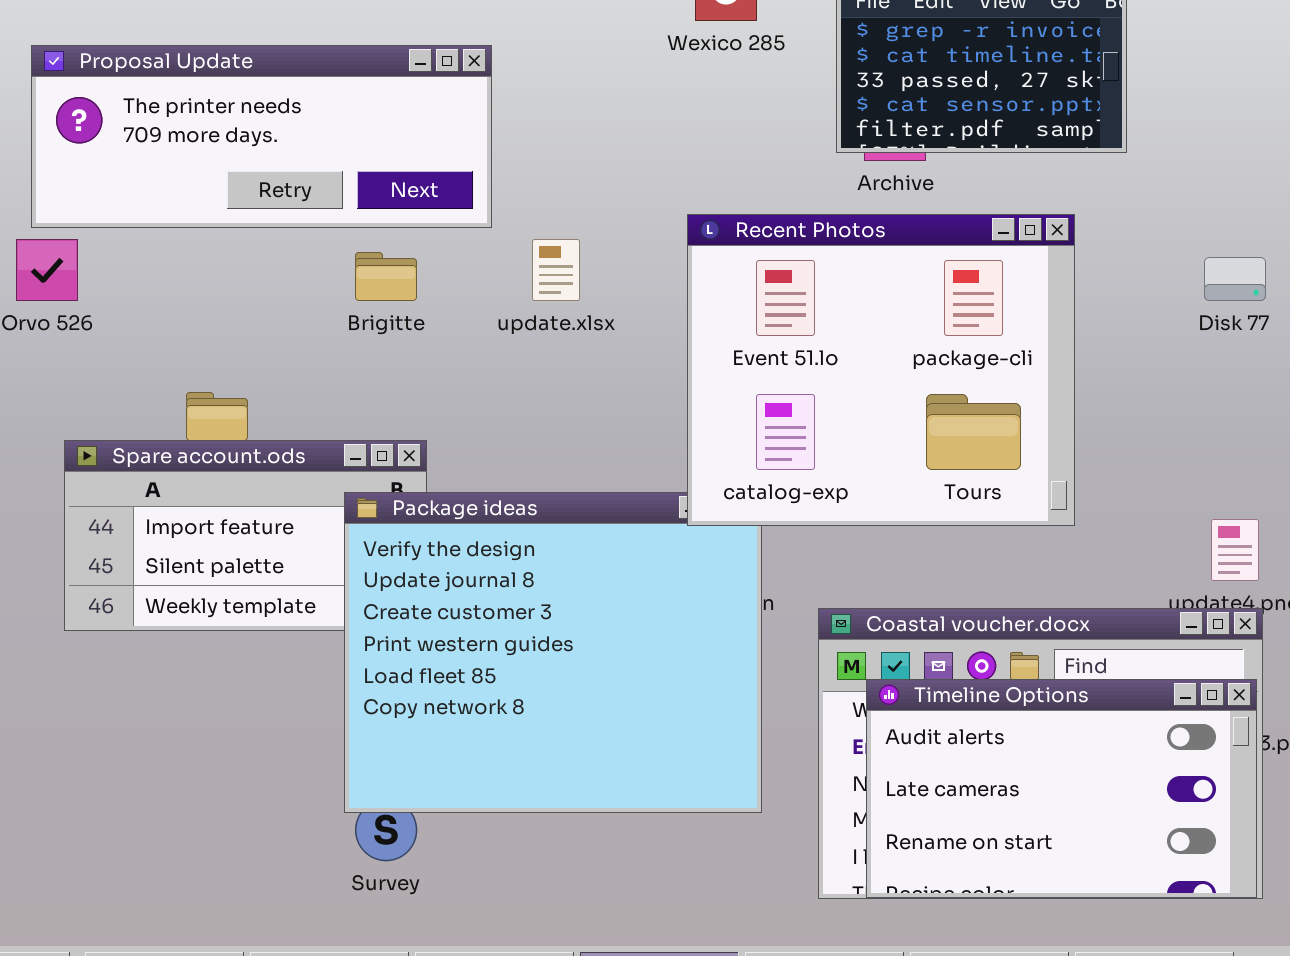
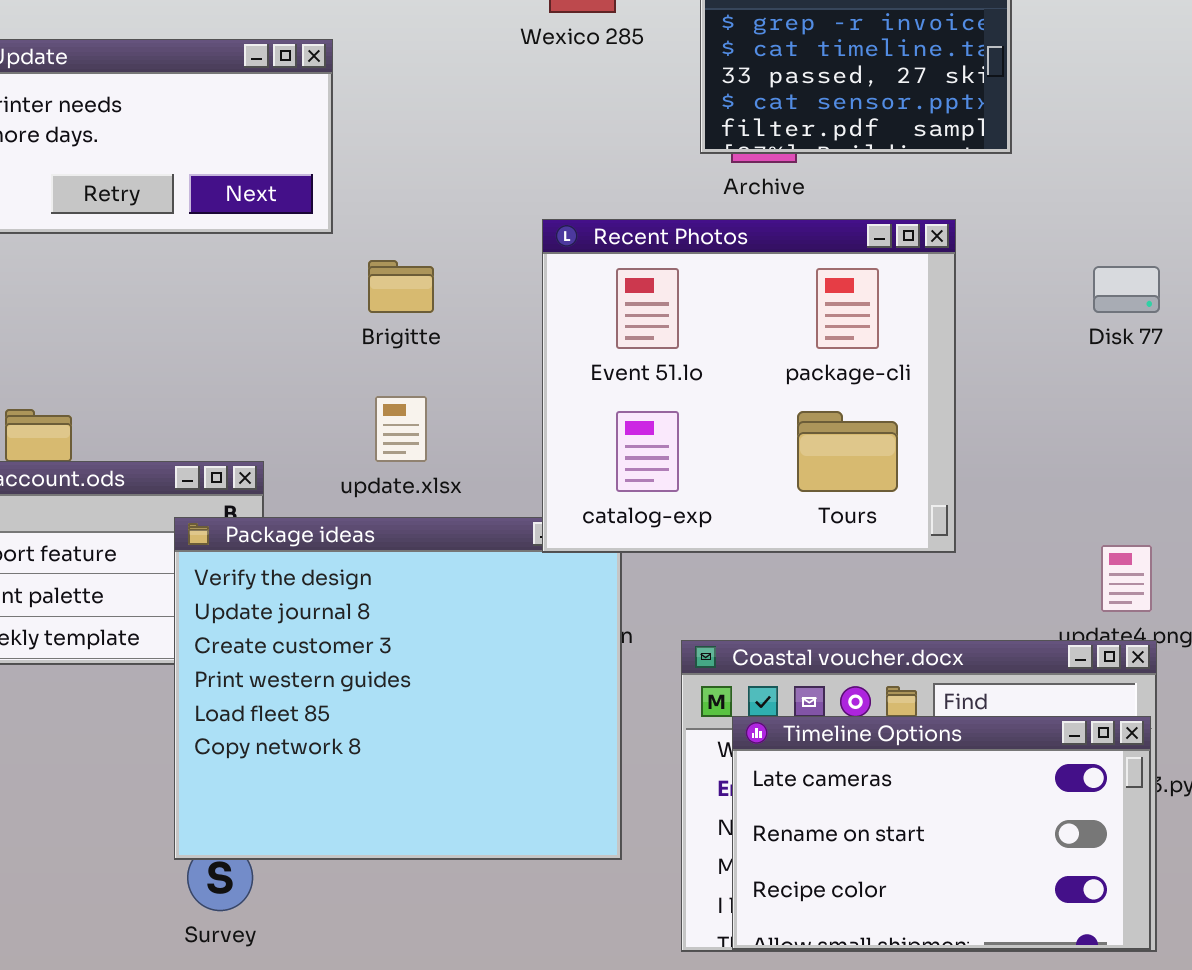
update.xlsx: [532,239,580,301] -> [375,396,427,462], moved
Brigitte: [355,252,417,301] -> [368,260,434,313], moved
Timeline Options: [866,679,1257,898] -> [732,716,1151,950], scrolled down 1 row

